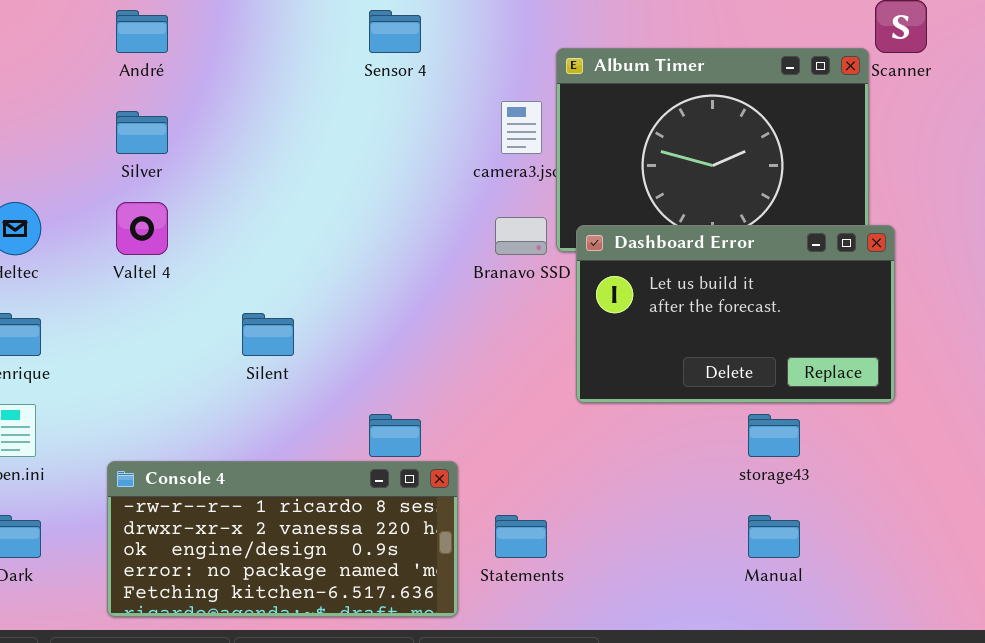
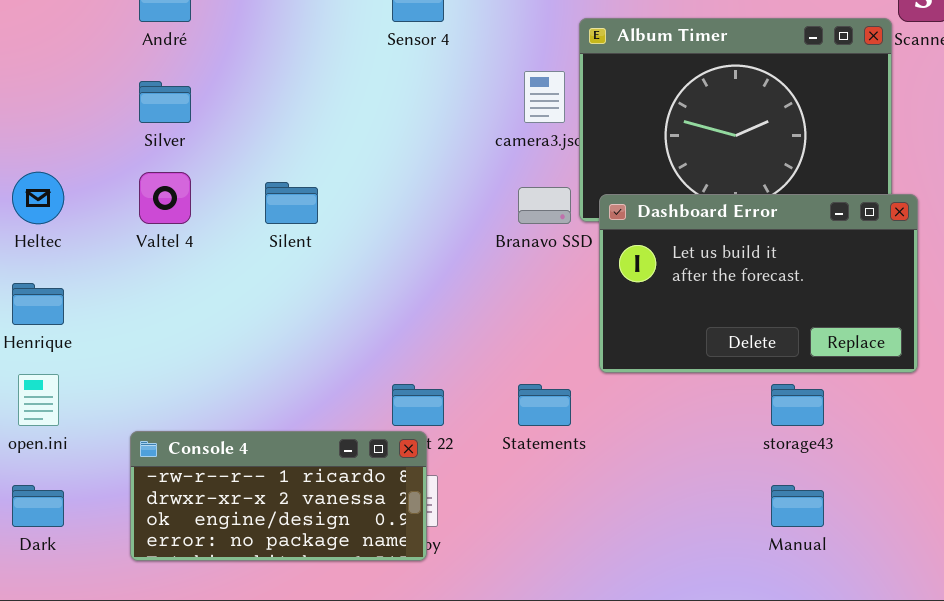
Silent: [242,313,294,356] -> [265,182,318,224], moved
Console 4: [107,461,458,617] -> [130,431,427,561], resized
Statements: [495,515,547,558] -> [518,384,571,426], moved

